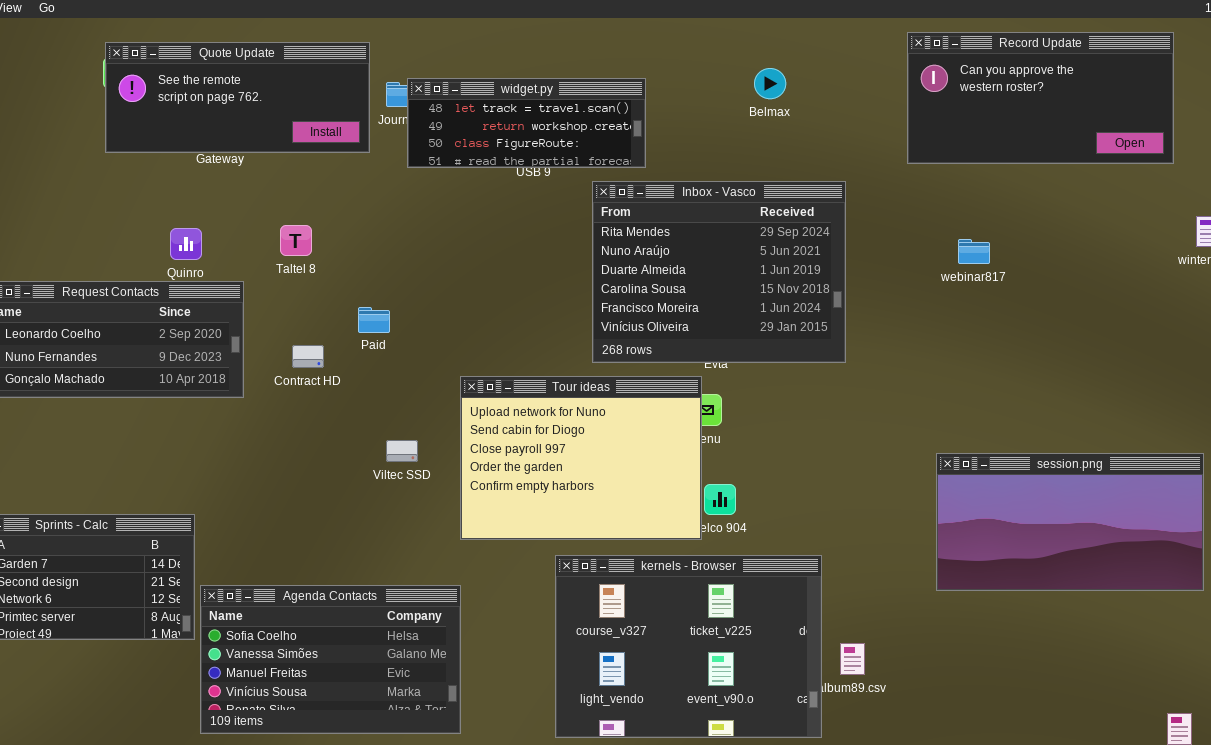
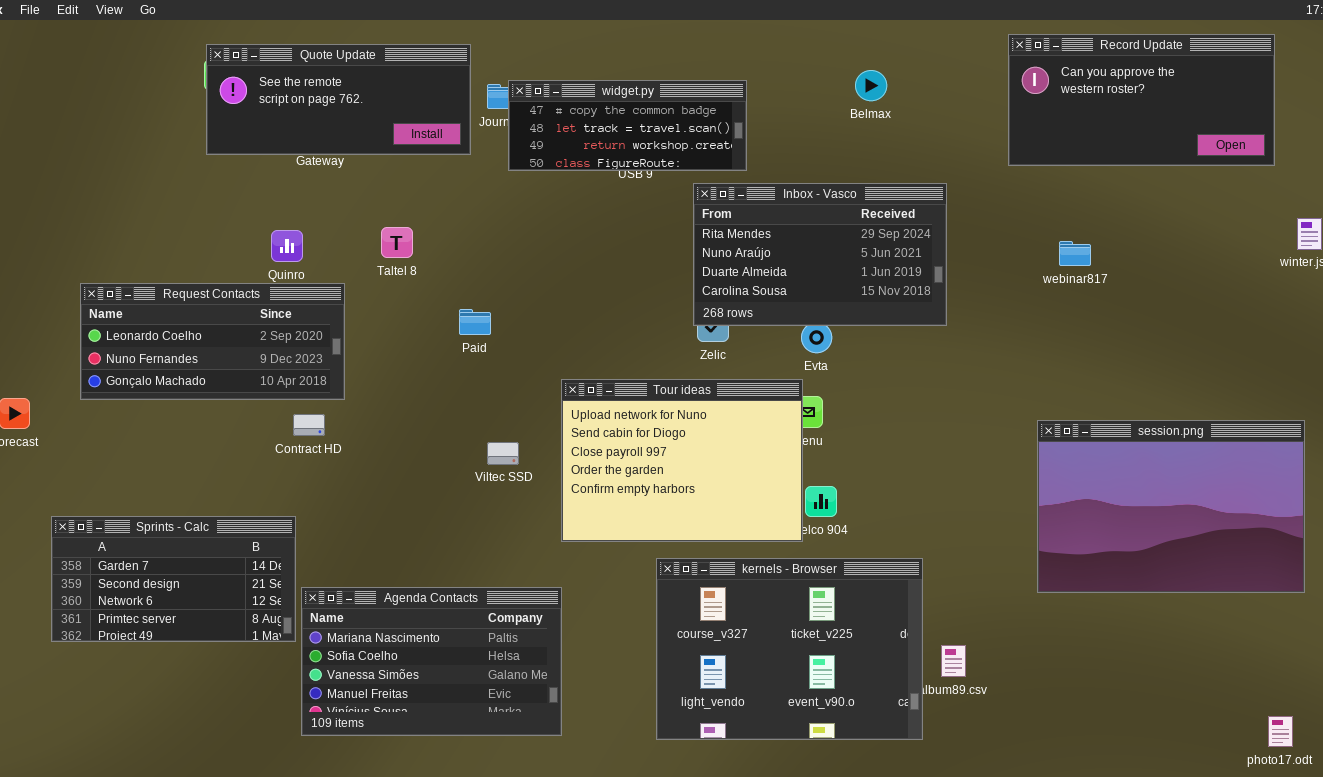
widget.py: [407,78,646,168] -> [508,80,747,171], scrolled up 1 row
Inbox - Vasco: [592,181,846,363] -> [693,183,947,326], resized
Contract HD: [292,345,324,368] -> [293,414,325,436], moved
session.png: [936,453,1204,591] -> [1037,420,1305,593], resized
Agenda Contacts: [200,585,461,734] -> [301,587,562,736], scrolled up 1 row

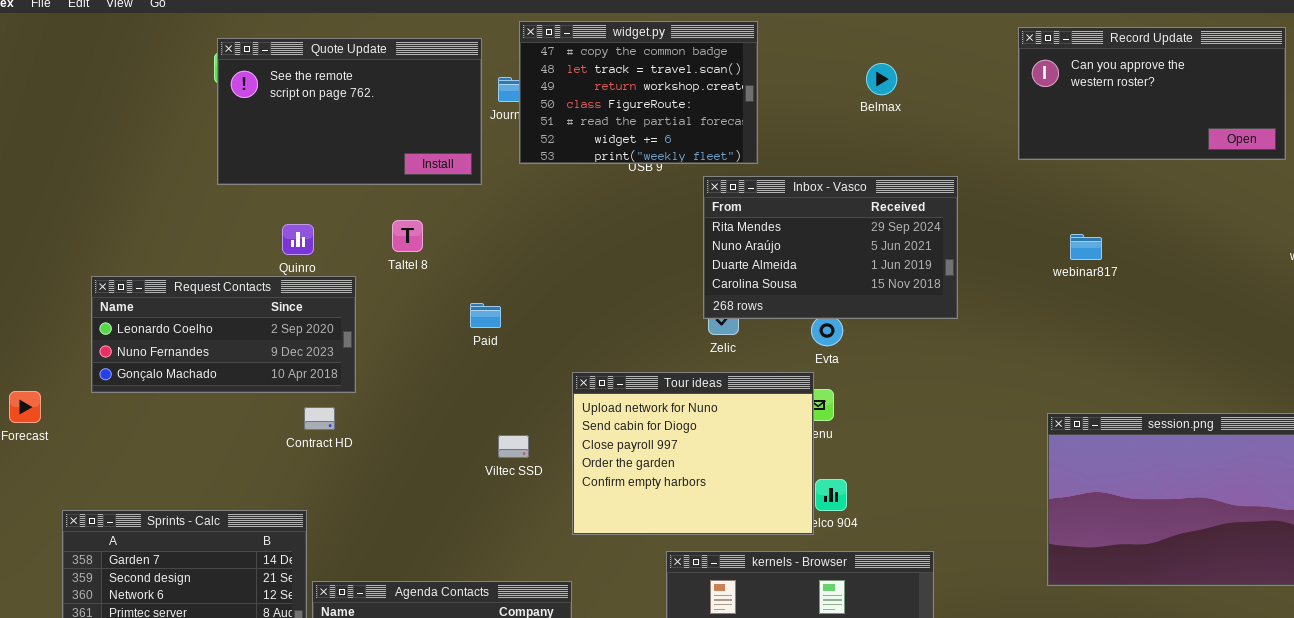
Quote Update: [206,44,471,155] -> [217,38,482,185], resized
widget.py: [508,80,747,171] -> [519,21,758,164], resized

